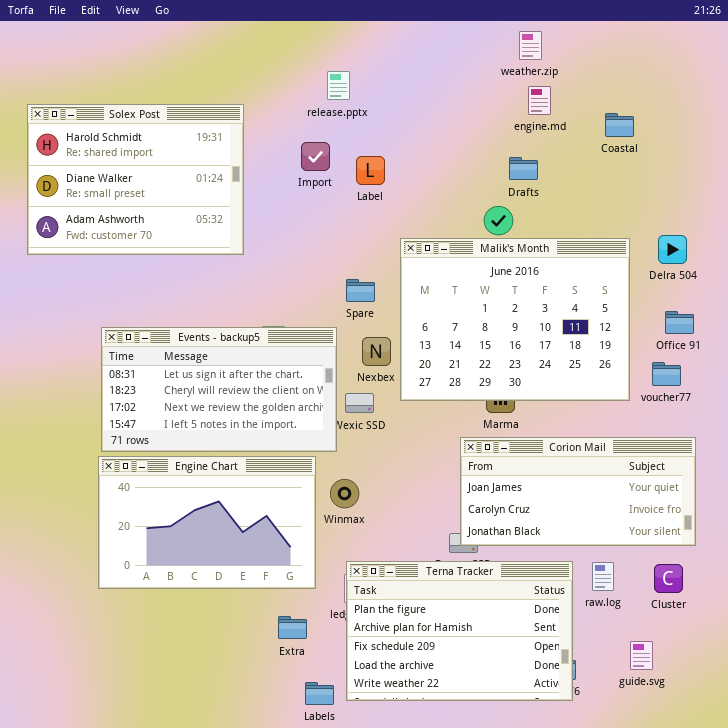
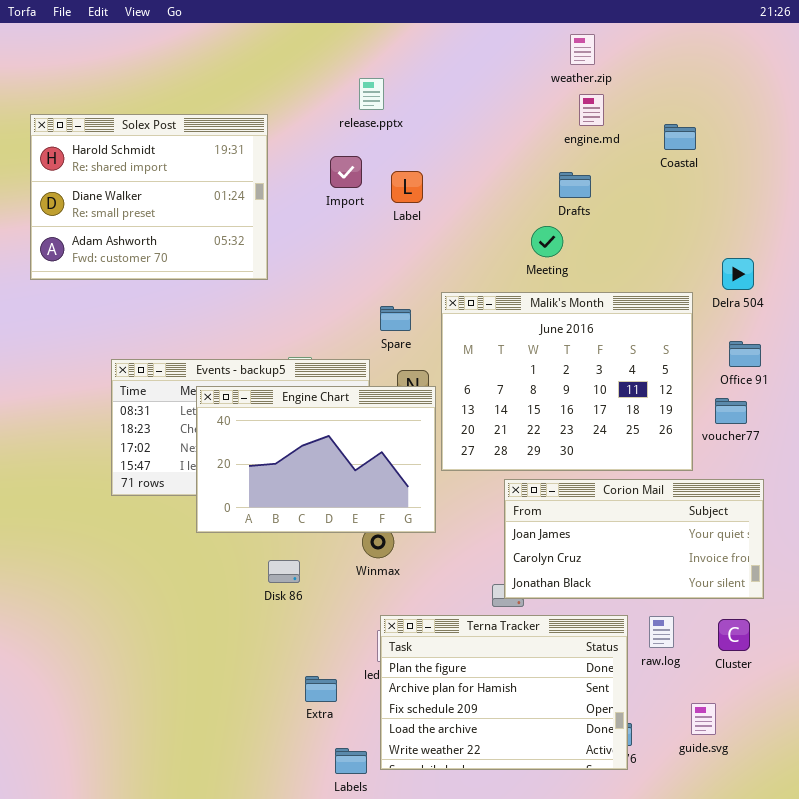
Malik's Month: [400,238,630,401] -> [441,292,693,471], moved
Engine Chart: [98,456,316,589] -> [196,386,436,533], moved

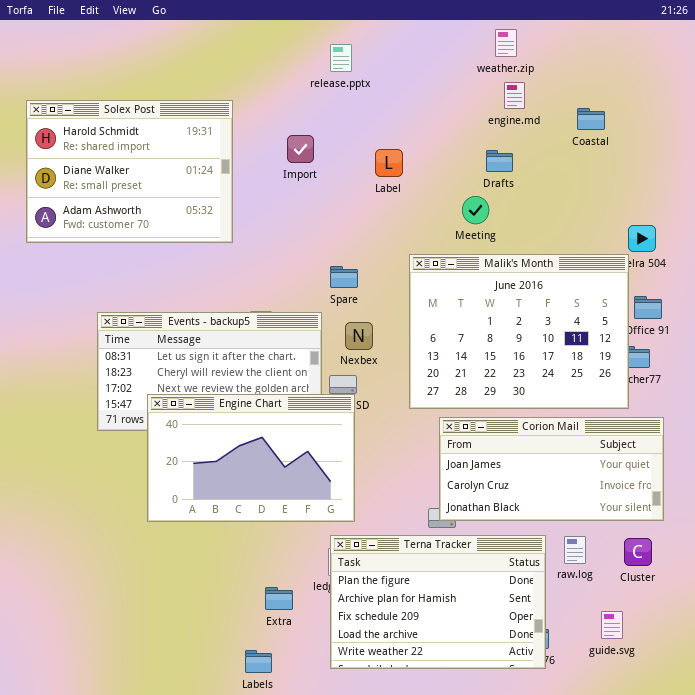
release.pptx: [359,78,384,110] -> [330,44,352,72], moved
Label: [391,171,423,203] -> [375,149,403,177], moved
Malik's Month: [441,292,693,471] -> [409,254,629,409], moved
Engine Chart: [196,386,436,533] -> [147,394,355,522], moved
Labels: [335,748,367,774] -> [245,650,272,673], moved

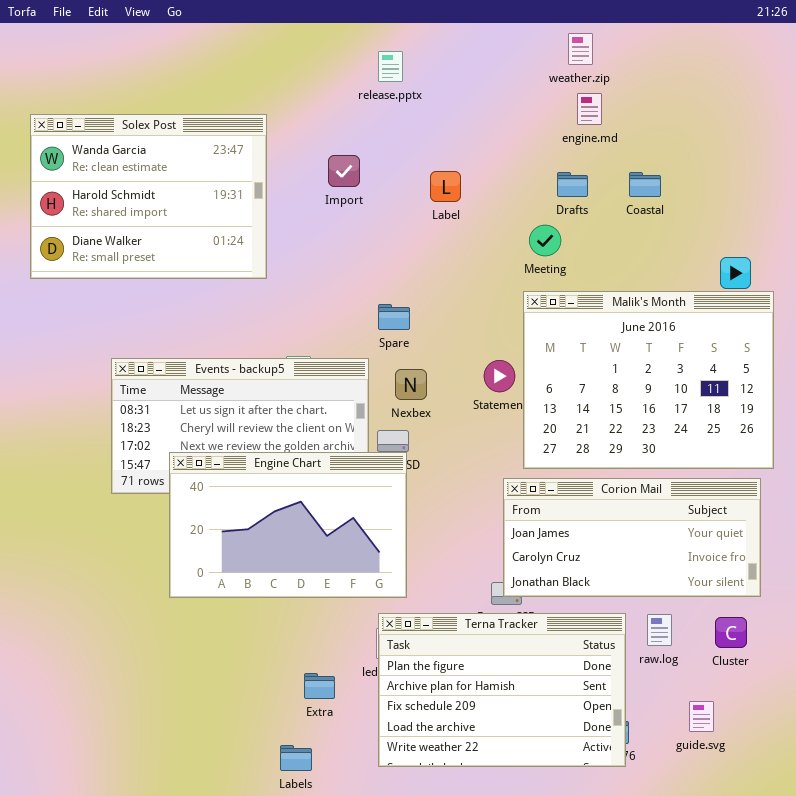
Solex Post: [26,100,233,243] -> [30,114,267,279], scrolled up 1 row
Coastal: [577,108,605,130] -> [629,172,661,197], moved
Malik's Month: [409,254,629,409] -> [523,291,774,469], moved

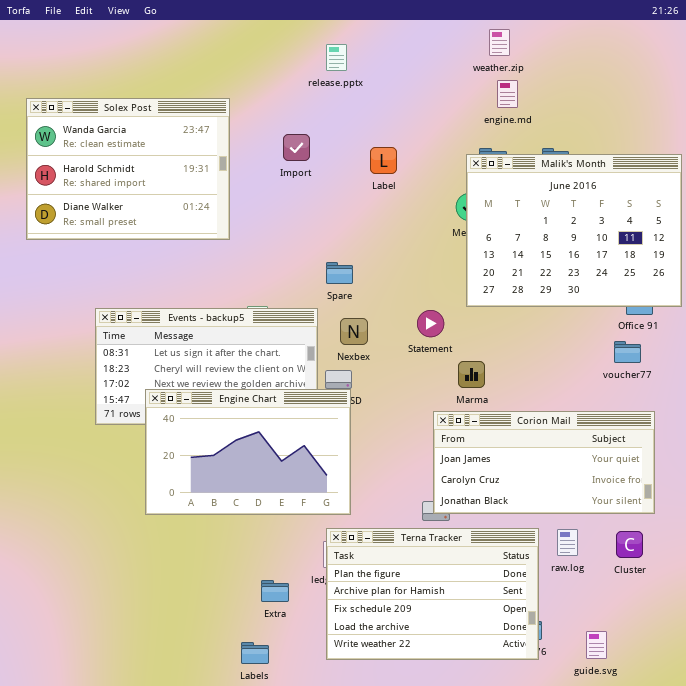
Malik's Month: [523,291,774,469] -> [466,154,682,307], moved
guide.svg: [689,701,714,732] -> [586,631,607,659], moved

